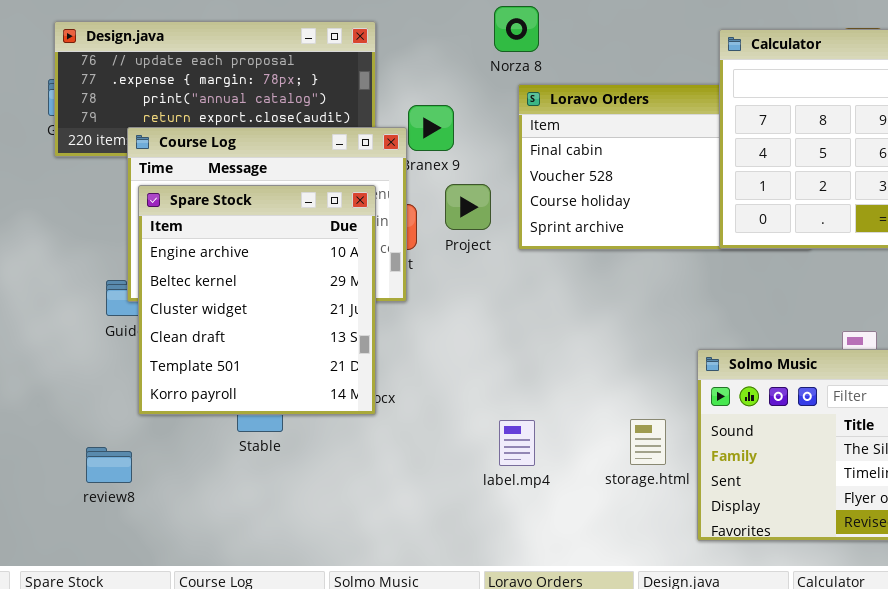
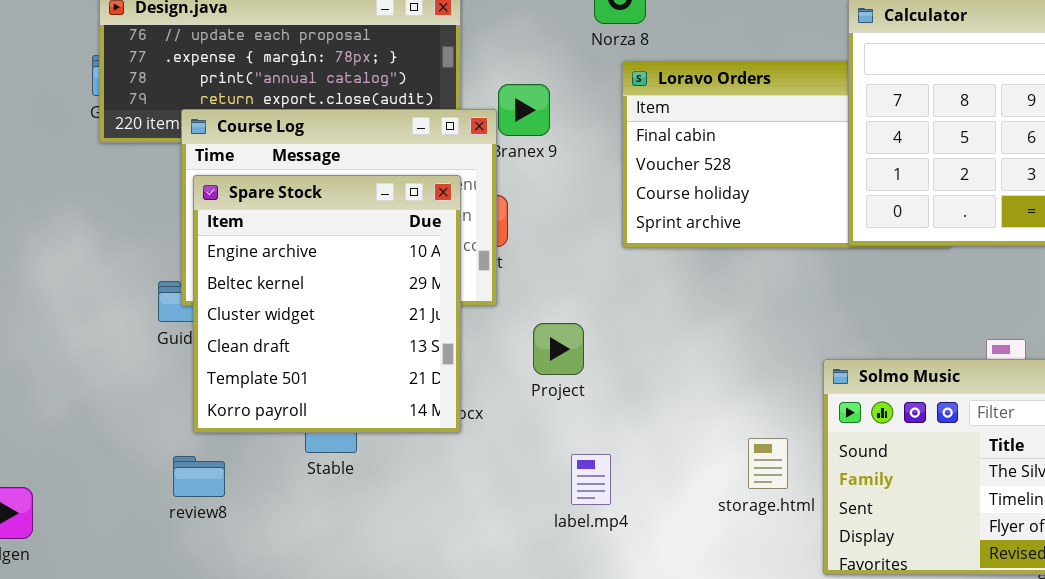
Project: [445,184,491,230] -> [533,323,584,375], moved
label.mp4: [499,420,535,466] -> [571,454,611,505], moved
review8: [86,447,132,483] -> [173,456,225,497], moved

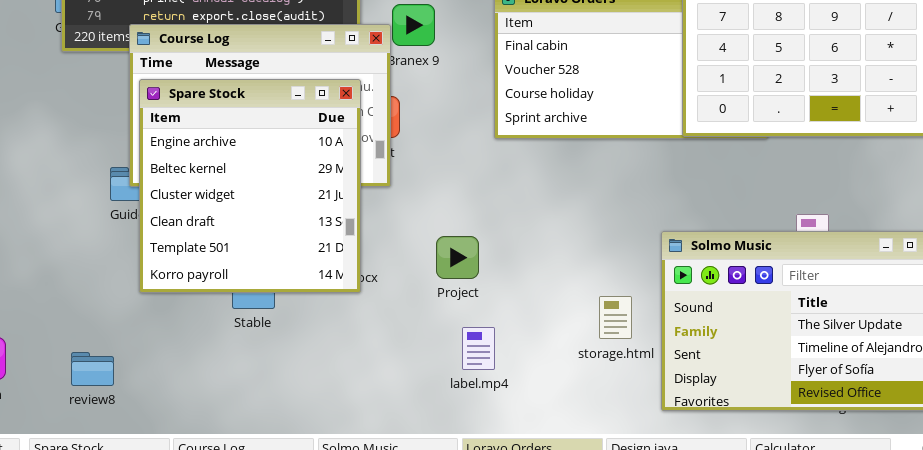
Project: [533,323,584,375] -> [436,236,479,279], moved
label.mp4: [571,454,611,505] -> [462,327,495,370], moved
review8: [173,456,225,497] -> [71,352,114,386], moved

